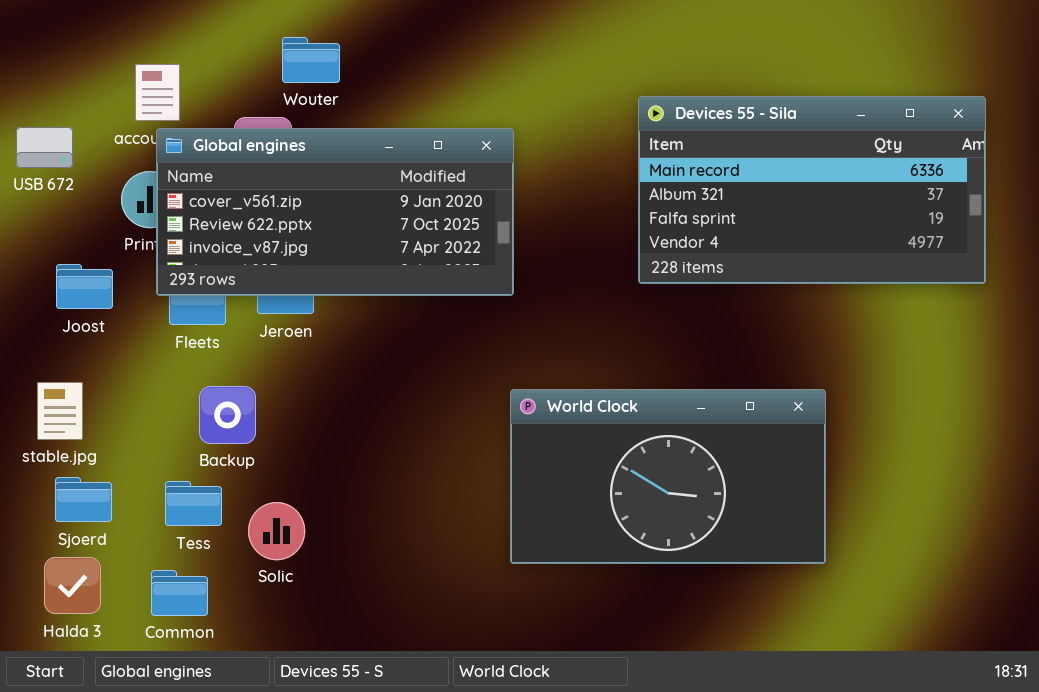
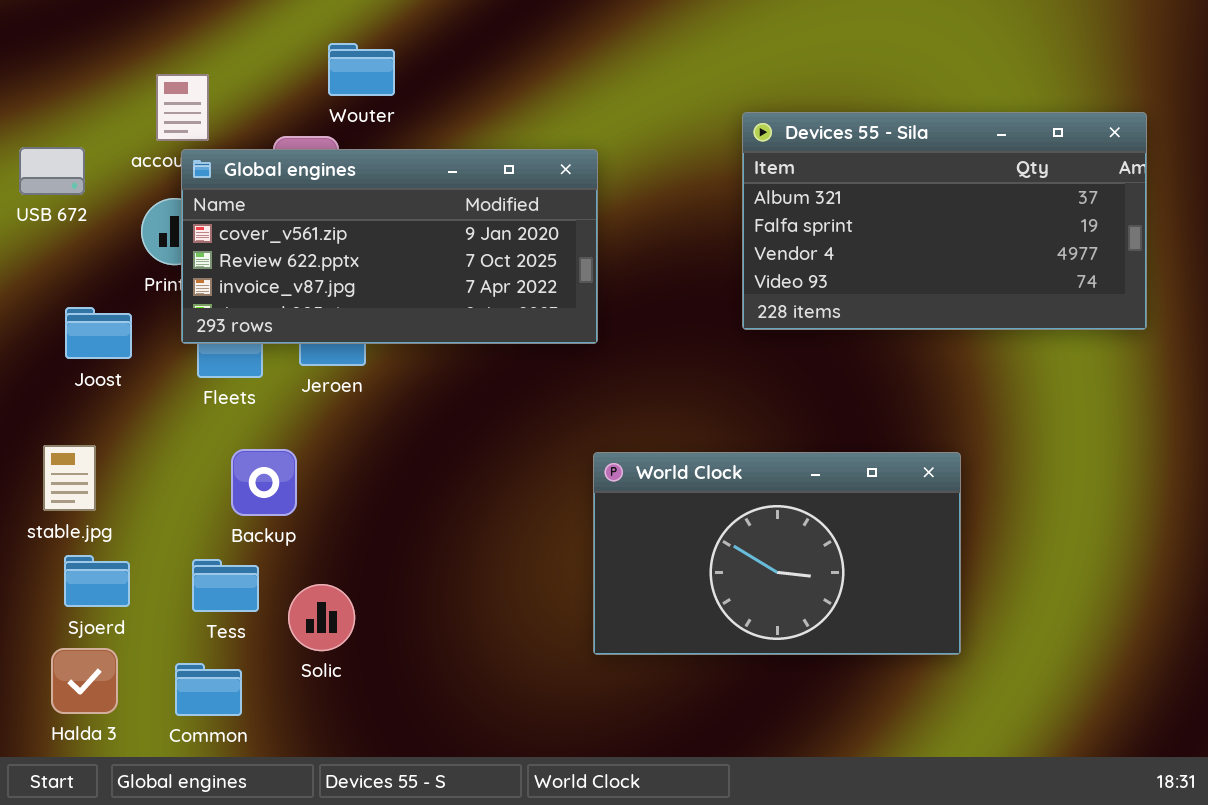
Devices 55 - Sila: [638,96,986,284] -> [742,112,1147,330], scrolled down 1 row

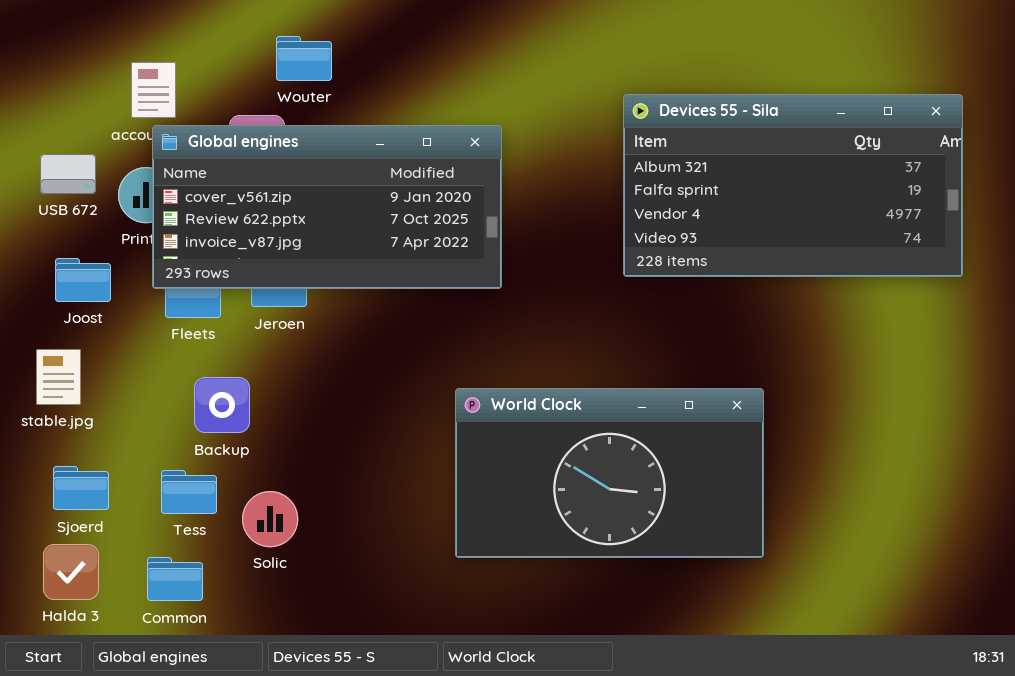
USB 672: [19,147,85,195] -> [40,154,96,194], moved
stable.jpg: [43,445,96,511] -> [36,349,81,405], moved
World Clock: [593,452,961,655] -> [455,388,764,558], moved

